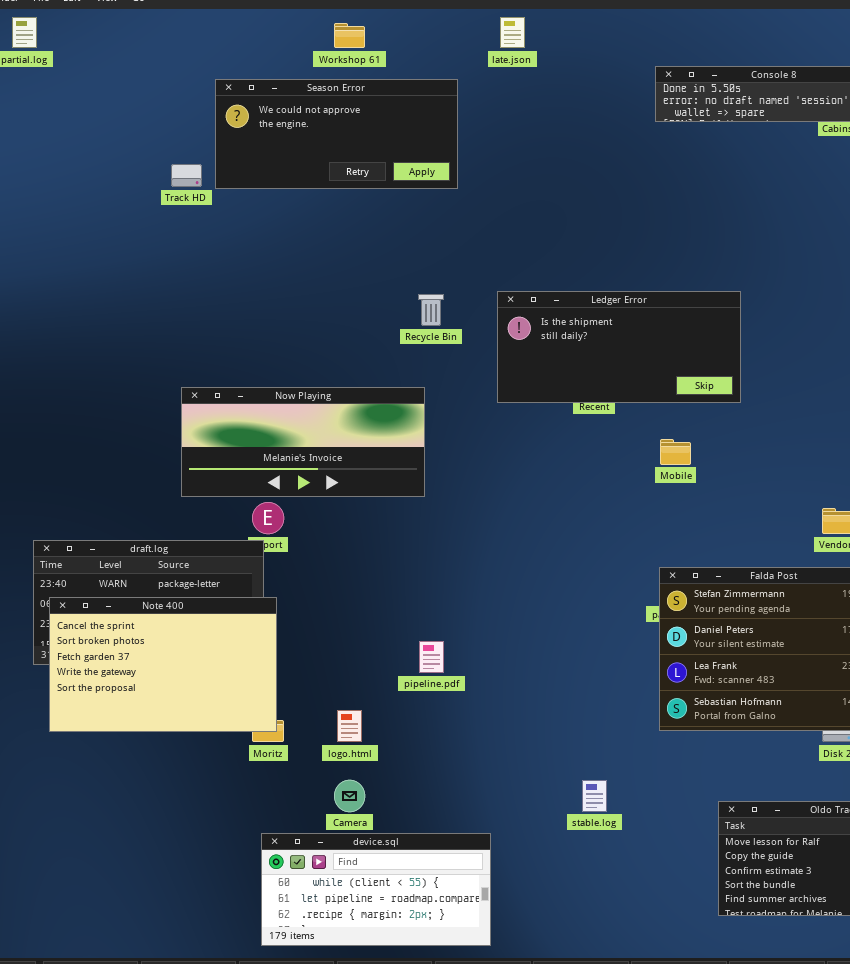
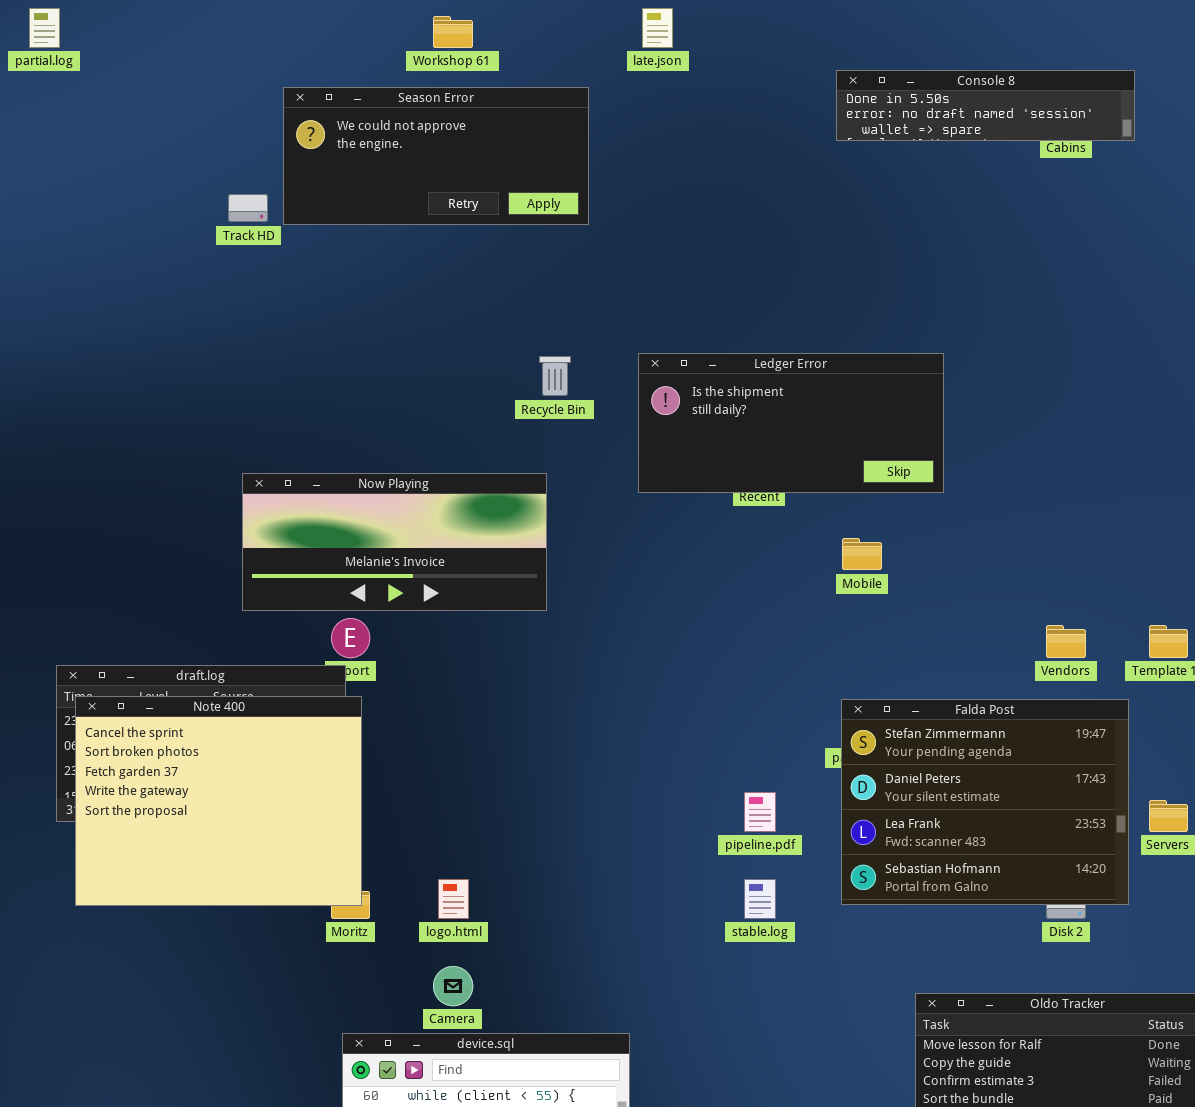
Note 400: [49,597,277,732] -> [75,696,362,906], resized
pipeline.pdf: [419,641,444,673] -> [744,792,776,832], moved
stable.log: [582,780,607,812] -> [744,879,776,919], moved

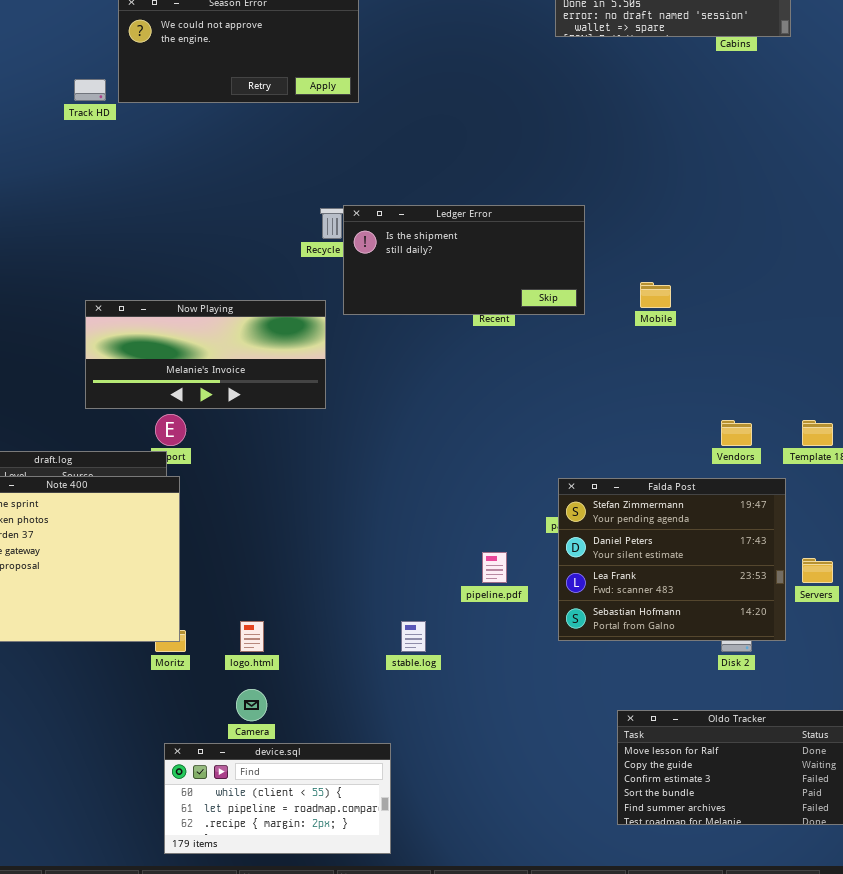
Ledger Error: [638,353,944,493] -> [343,205,585,315], moved
Mobile: [842,538,882,570] -> [640,282,671,308], moved
stable.log: [744,879,776,919] -> [401,621,426,652], moved

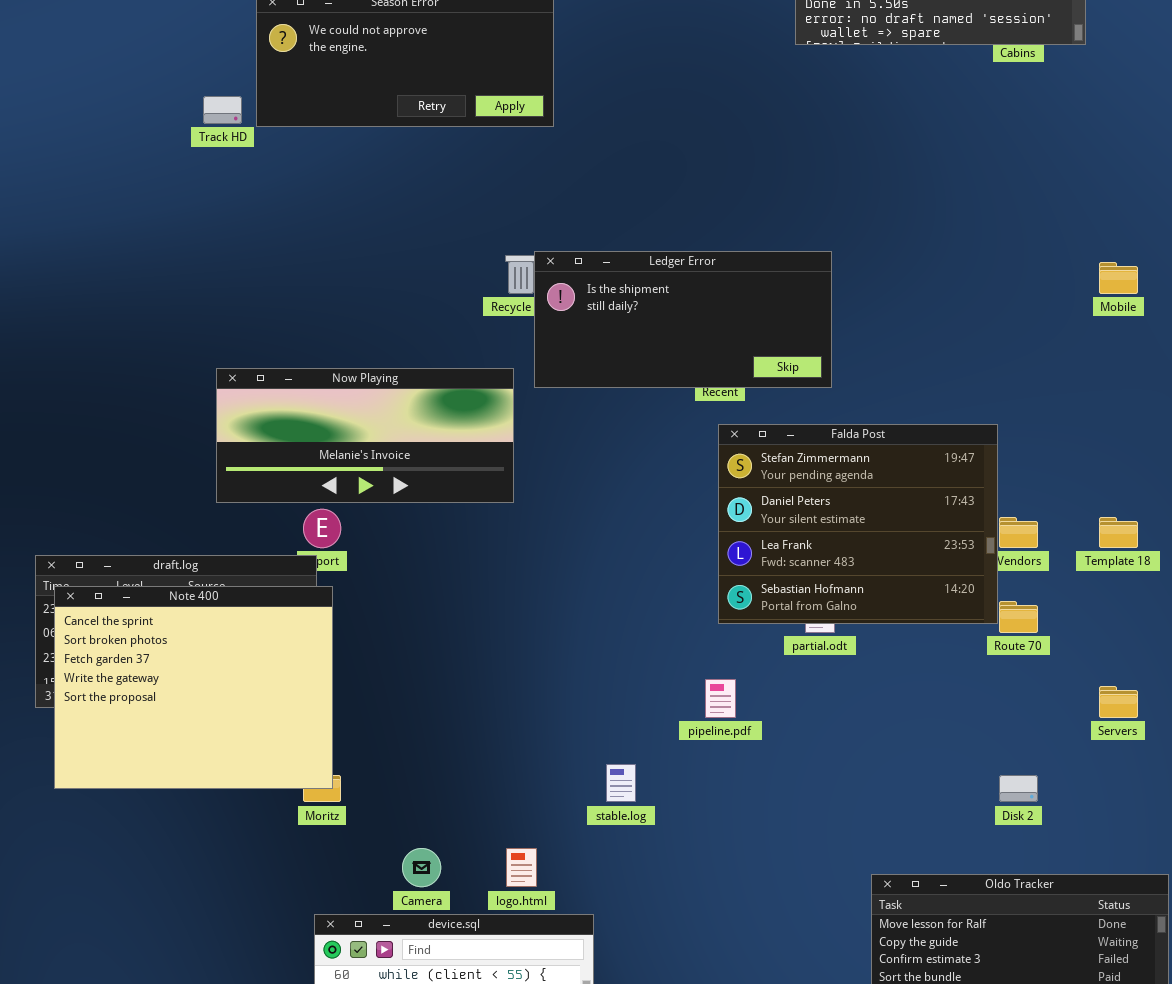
Mobile: [640,282,671,308] -> [1099,262,1138,294], moved
Falda Post: [558,478,786,641] -> [718,424,998,624], moved
logo.html: [240,621,264,652] -> [506,848,537,887], moved

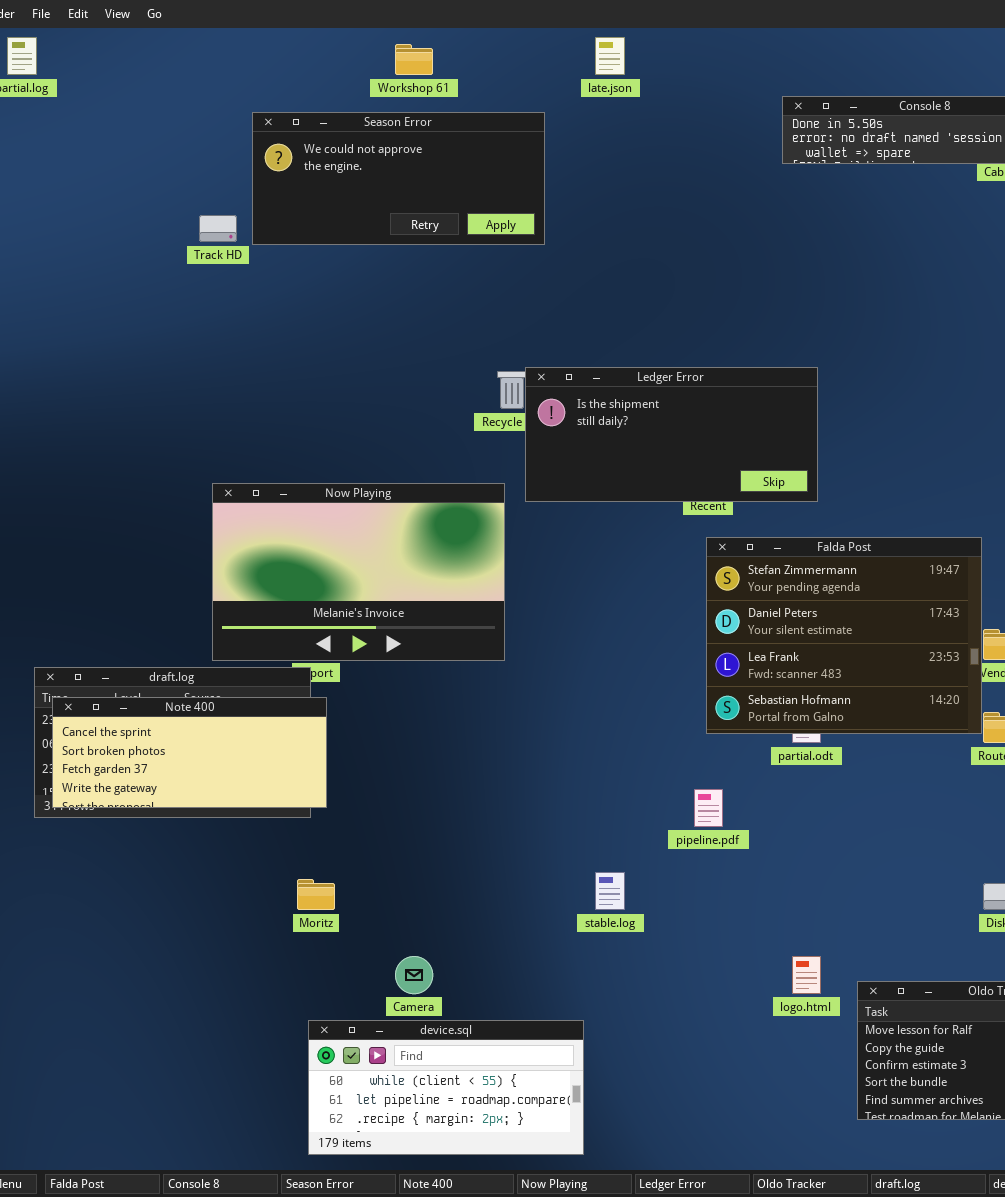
Now Playing: [216,368,514,503] -> [212,483,505,661], resized
Note 400: [54,586,333,789] -> [52,697,327,808], resized
logo.html: [506,848,537,887] -> [792,956,821,994], moved

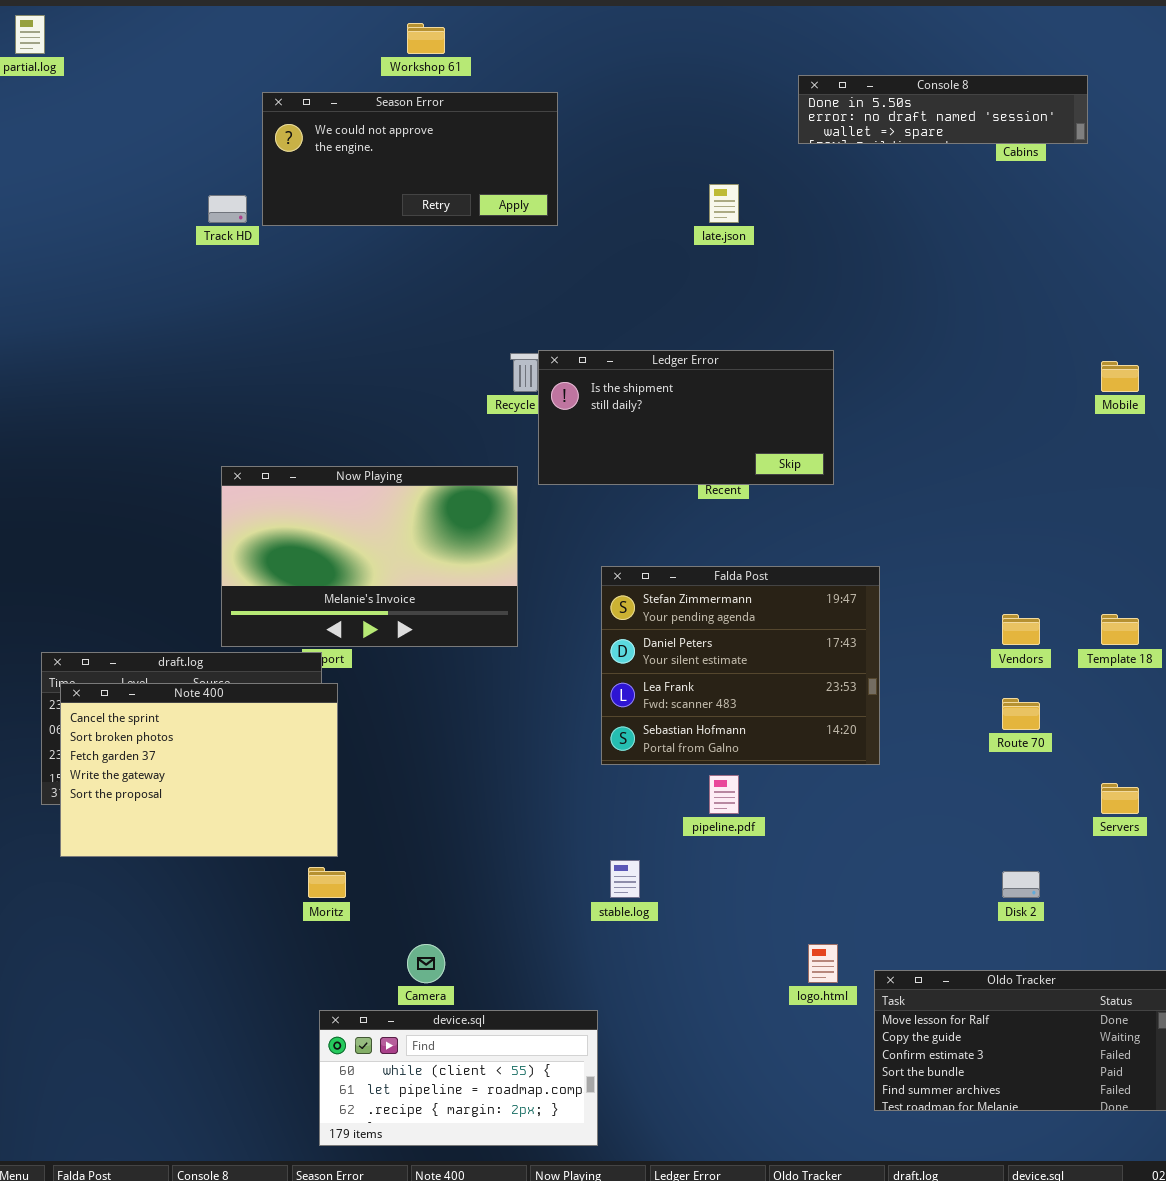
late.json: [595,37,625,75] -> [709,184,739,223], moved
Falda Post: [706,537,982,734] -> [601,566,880,765], moved
Note 400: [52,697,327,808] -> [60,683,338,857], resized

